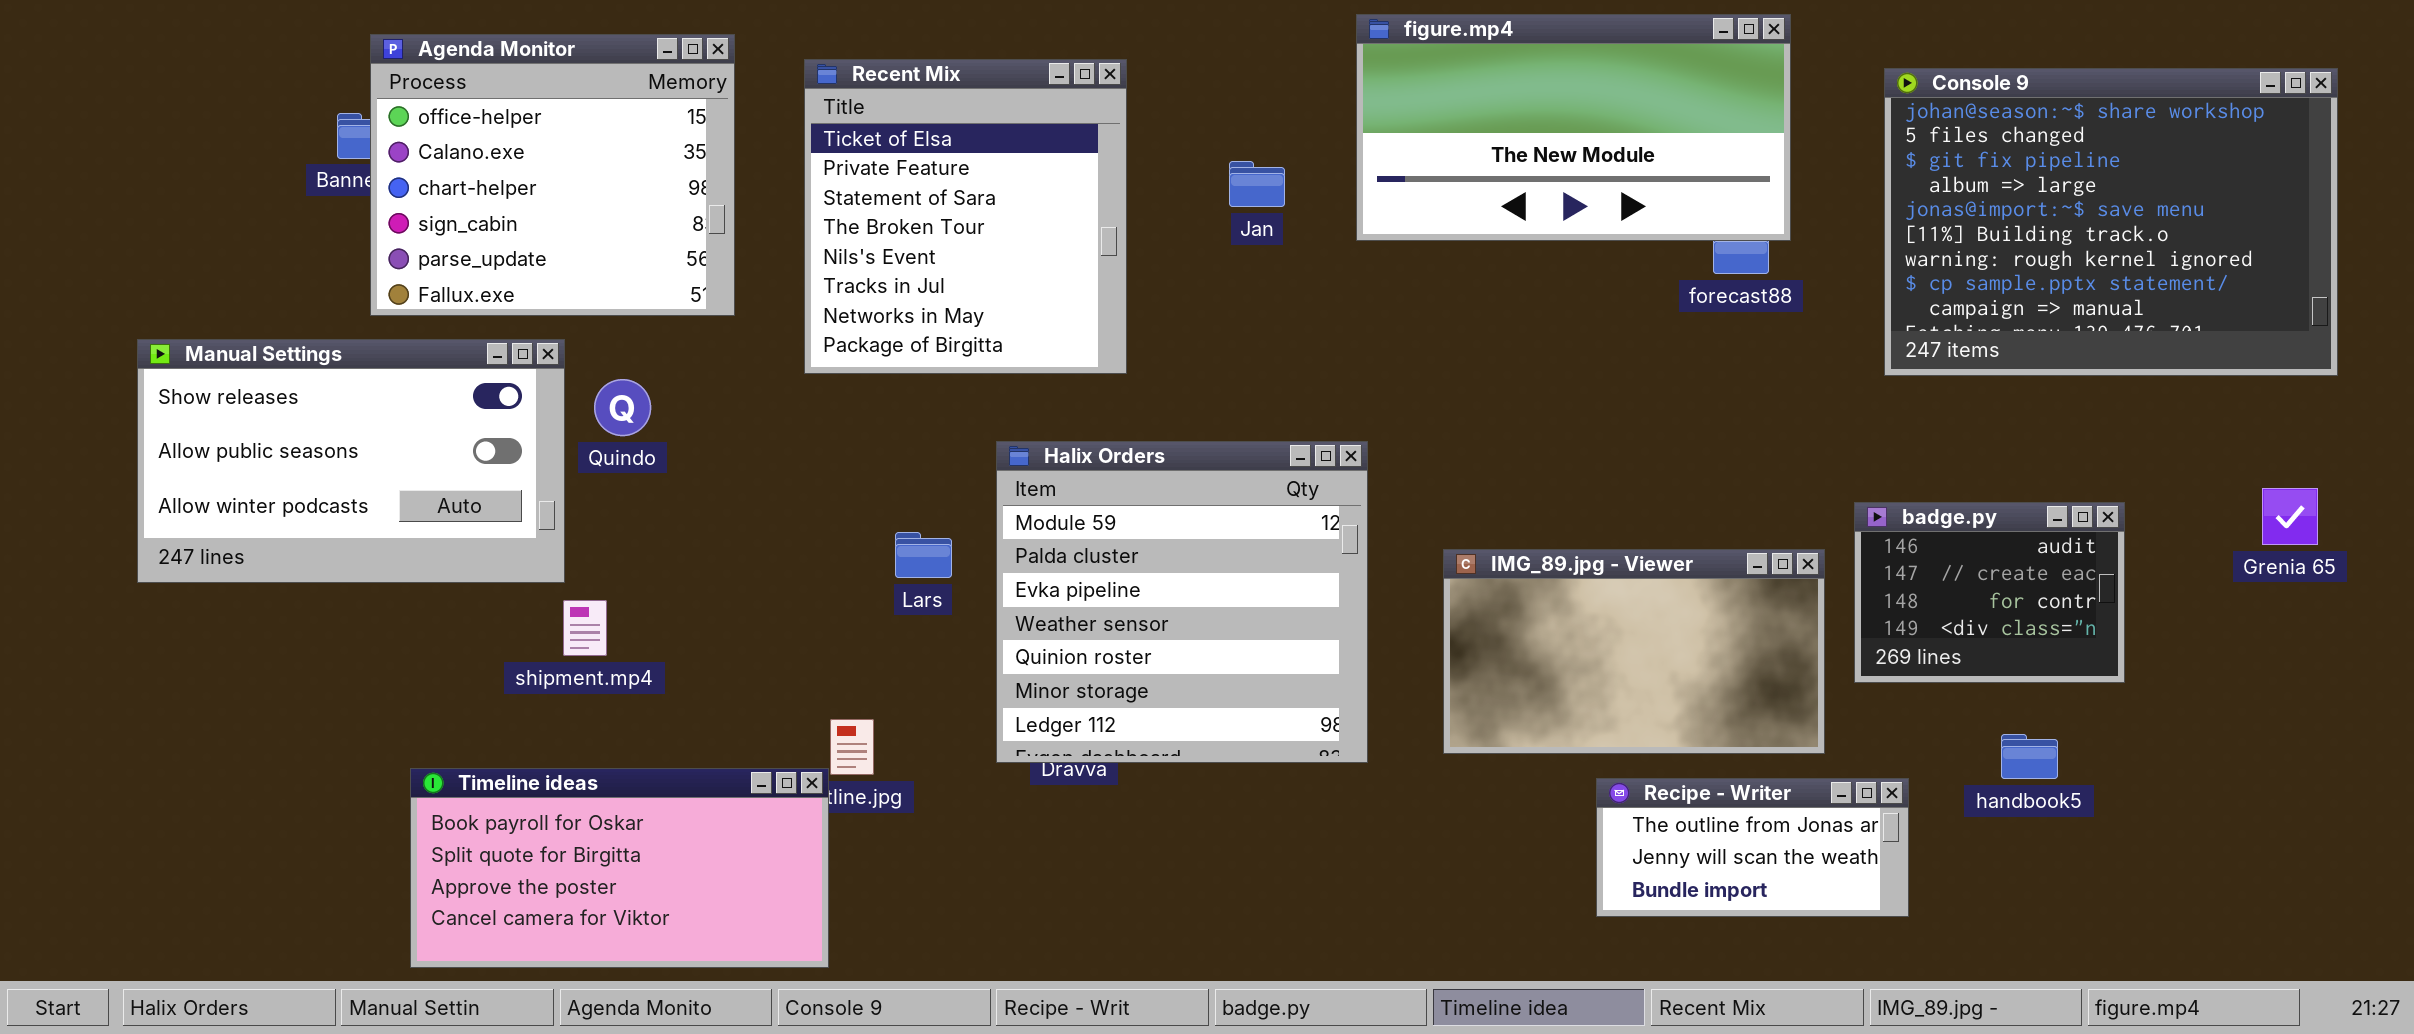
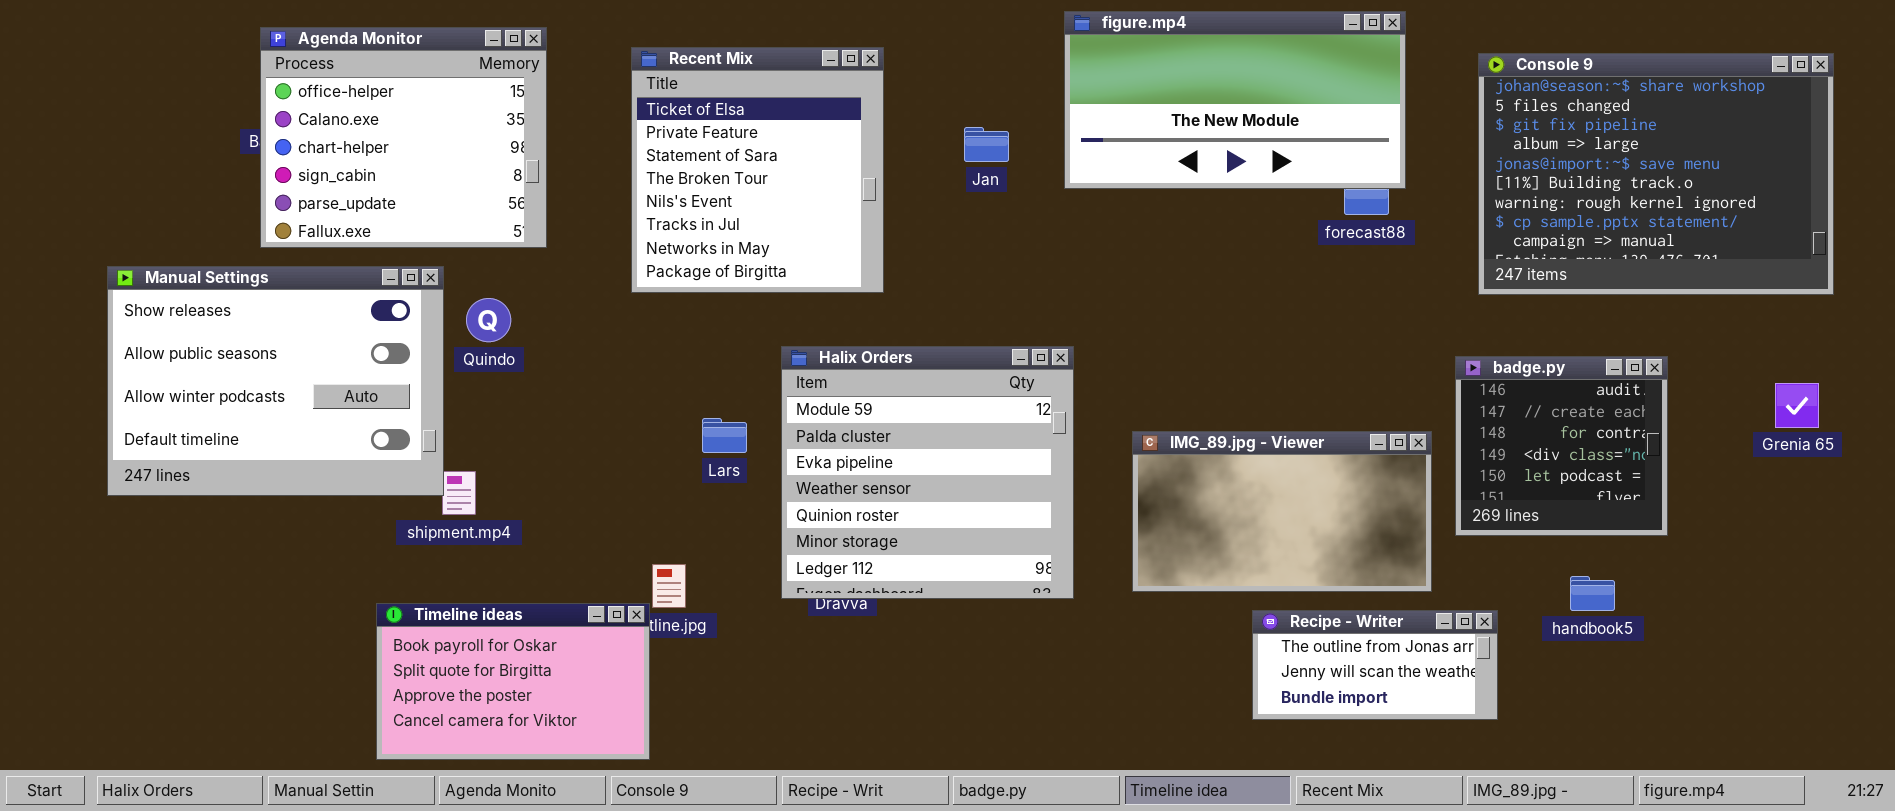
Agenda Monitor: [370,34,735,316] -> [260,27,547,248], moved
Manual Settings: [137,339,565,583] -> [107,266,444,496], resized
badge.py: [1854,502,2125,683] -> [1455,356,1668,536], resized
Timeline ideas: [410,768,829,968] -> [376,603,650,760], resized

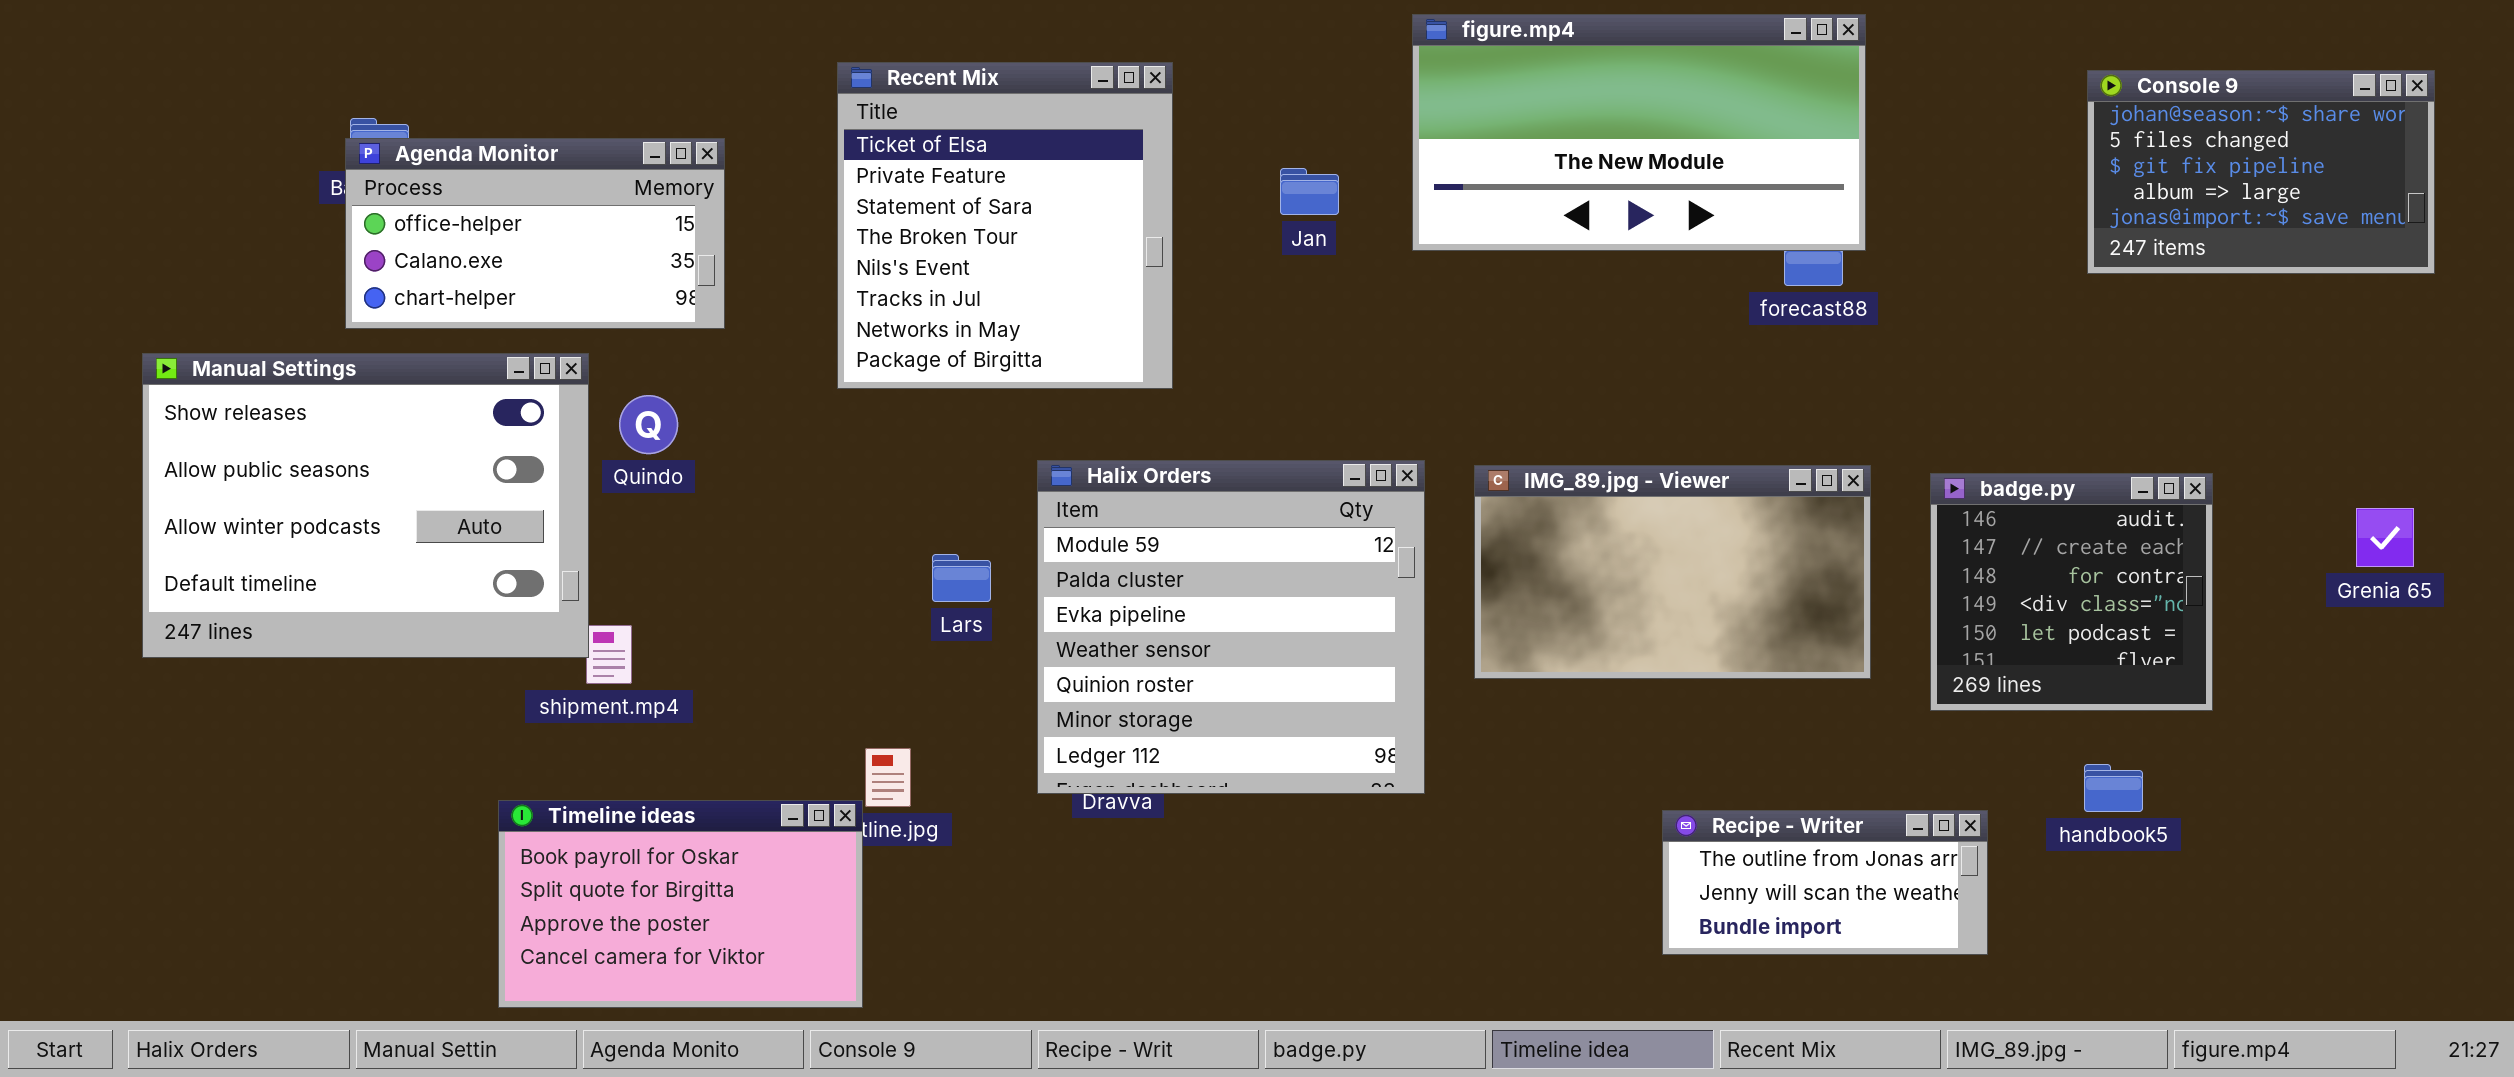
Agenda Monitor: [260,27,547,248] -> [345,138,725,329], resized
Console 9: [1478,53,1834,295] -> [2087,70,2435,274], resized
IMG_89.jpg - Viewer: [1132,431,1432,592] -> [1474,465,1871,679], moved

